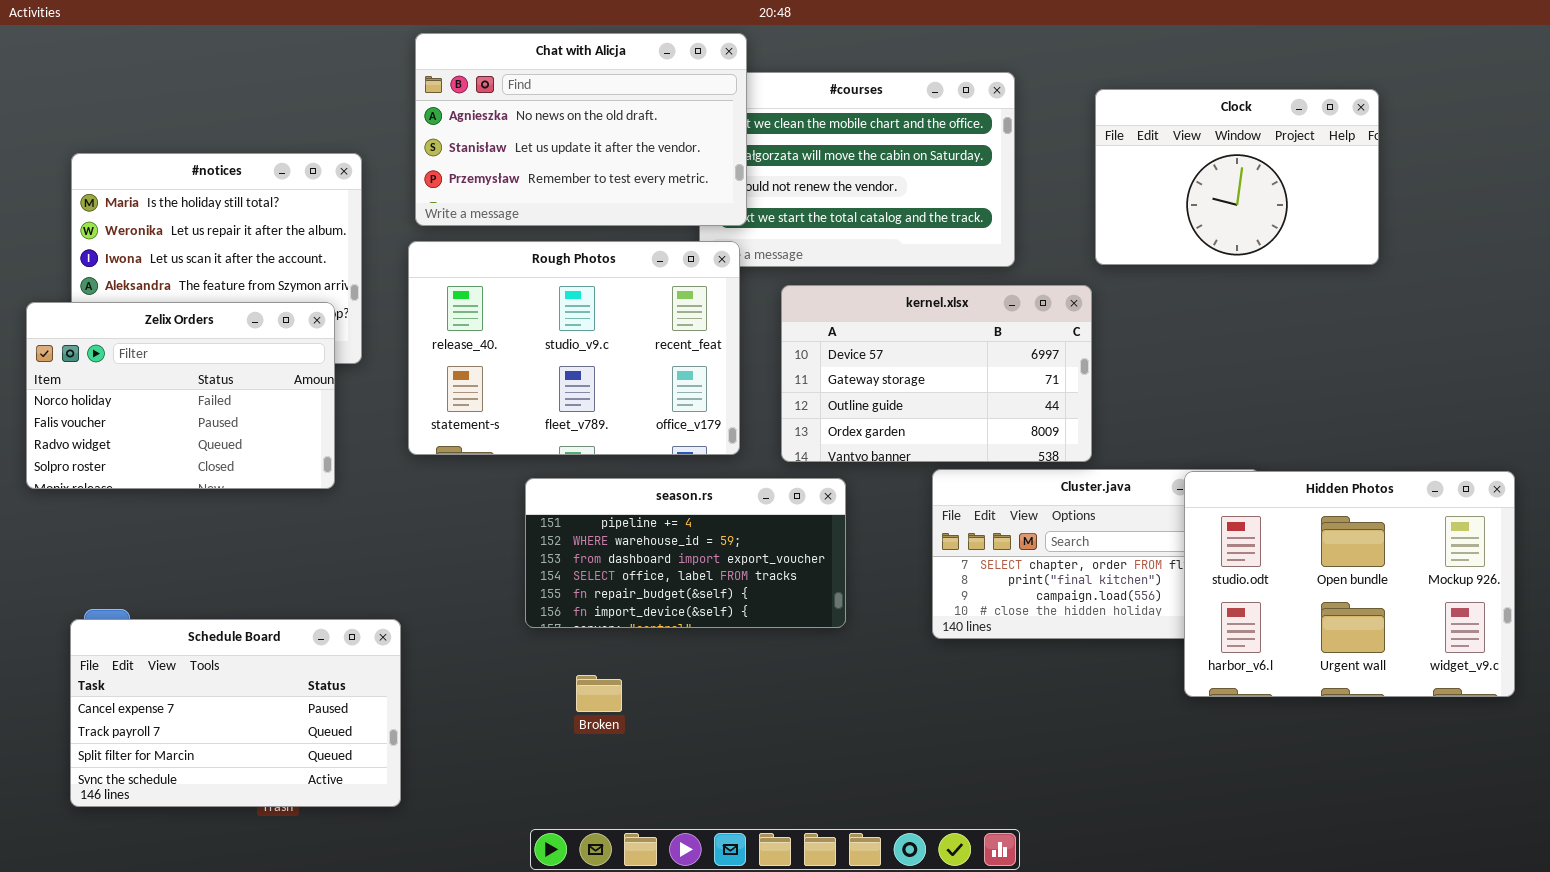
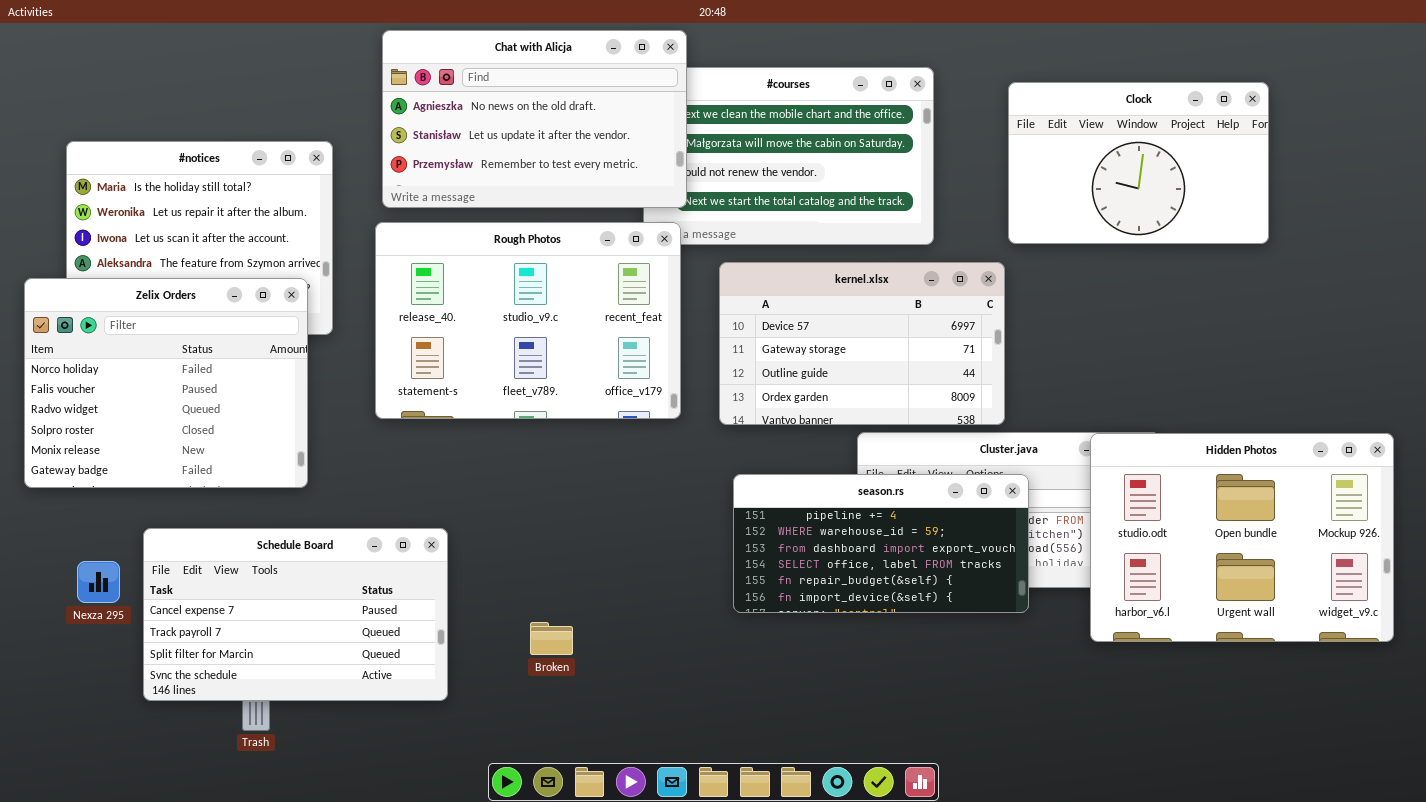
Zelix Orders: [26,302,335,489] -> [24,278,308,488], resized
season.rs: [525,478,846,628] -> [733,474,1029,613], moved
Schedule Board: [70,619,401,807] -> [143,528,448,701], moved

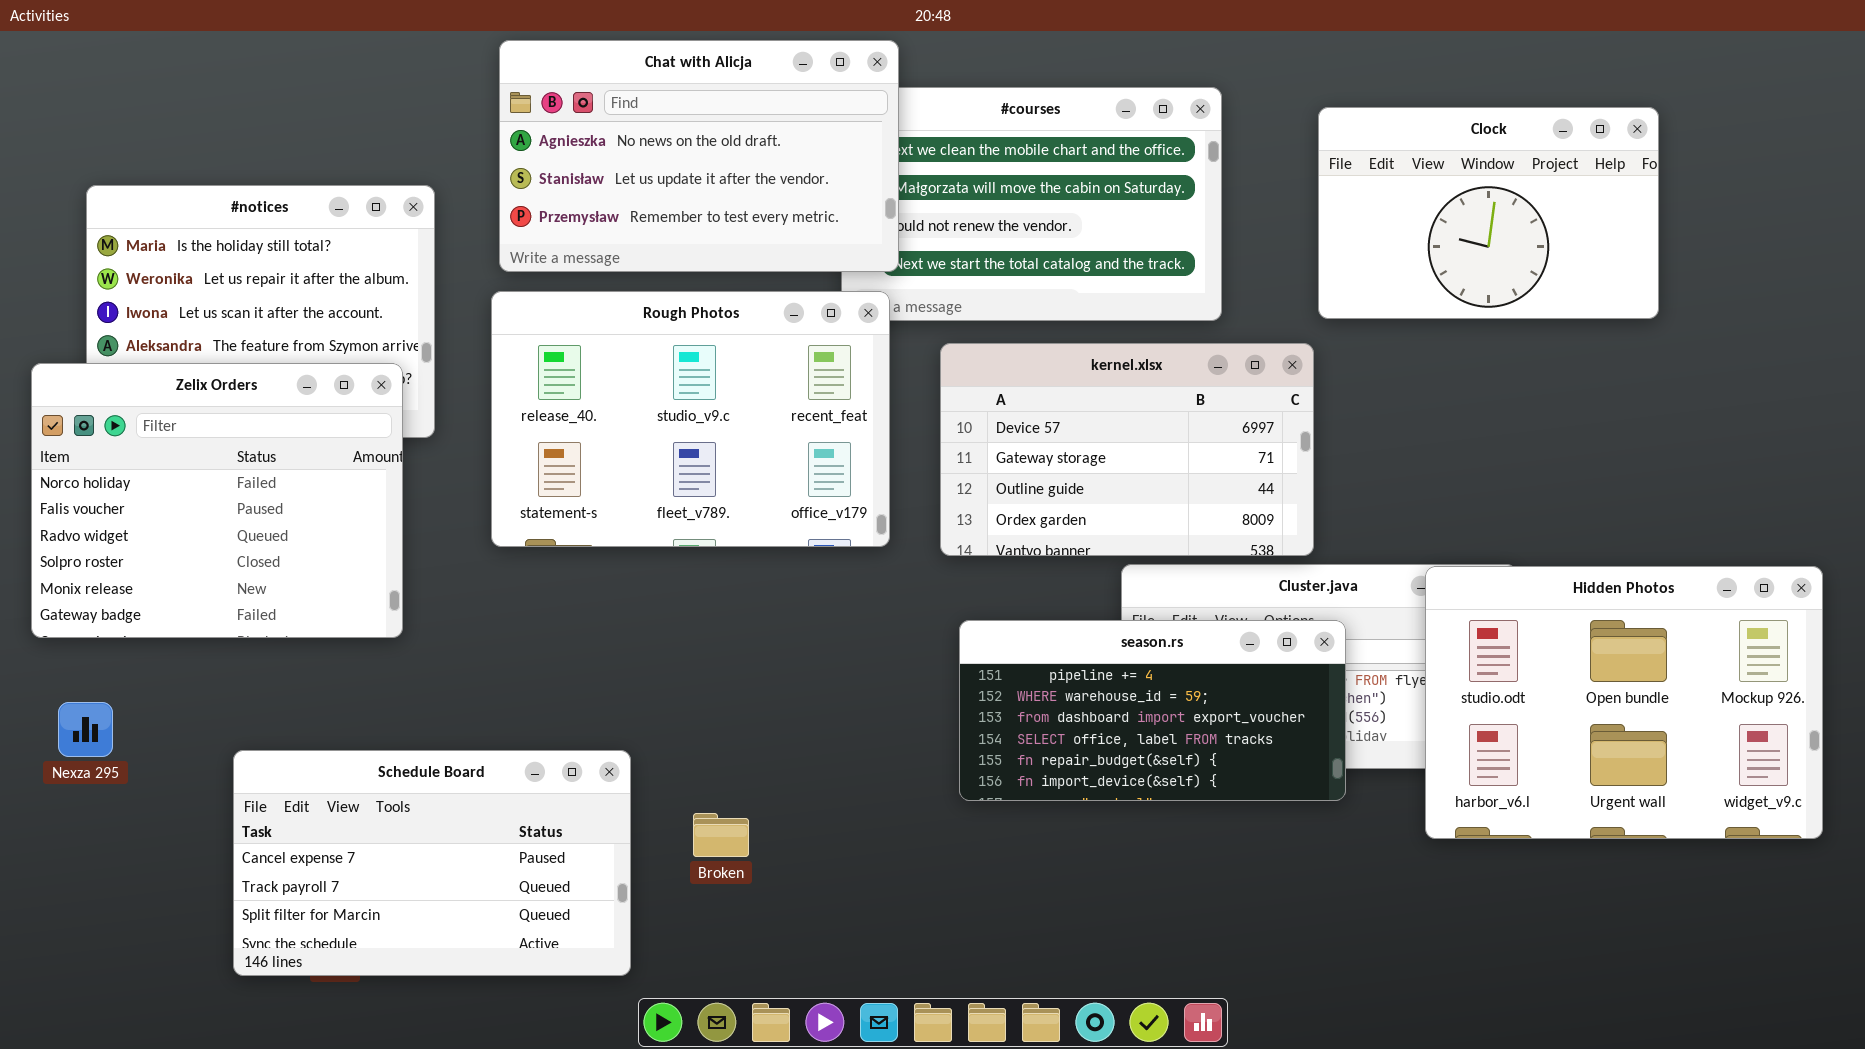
Schedule Board: [143,528,448,701] -> [233,750,631,976], moved
Nexza 295: [77,561,120,603] -> [58,702,113,757], moved

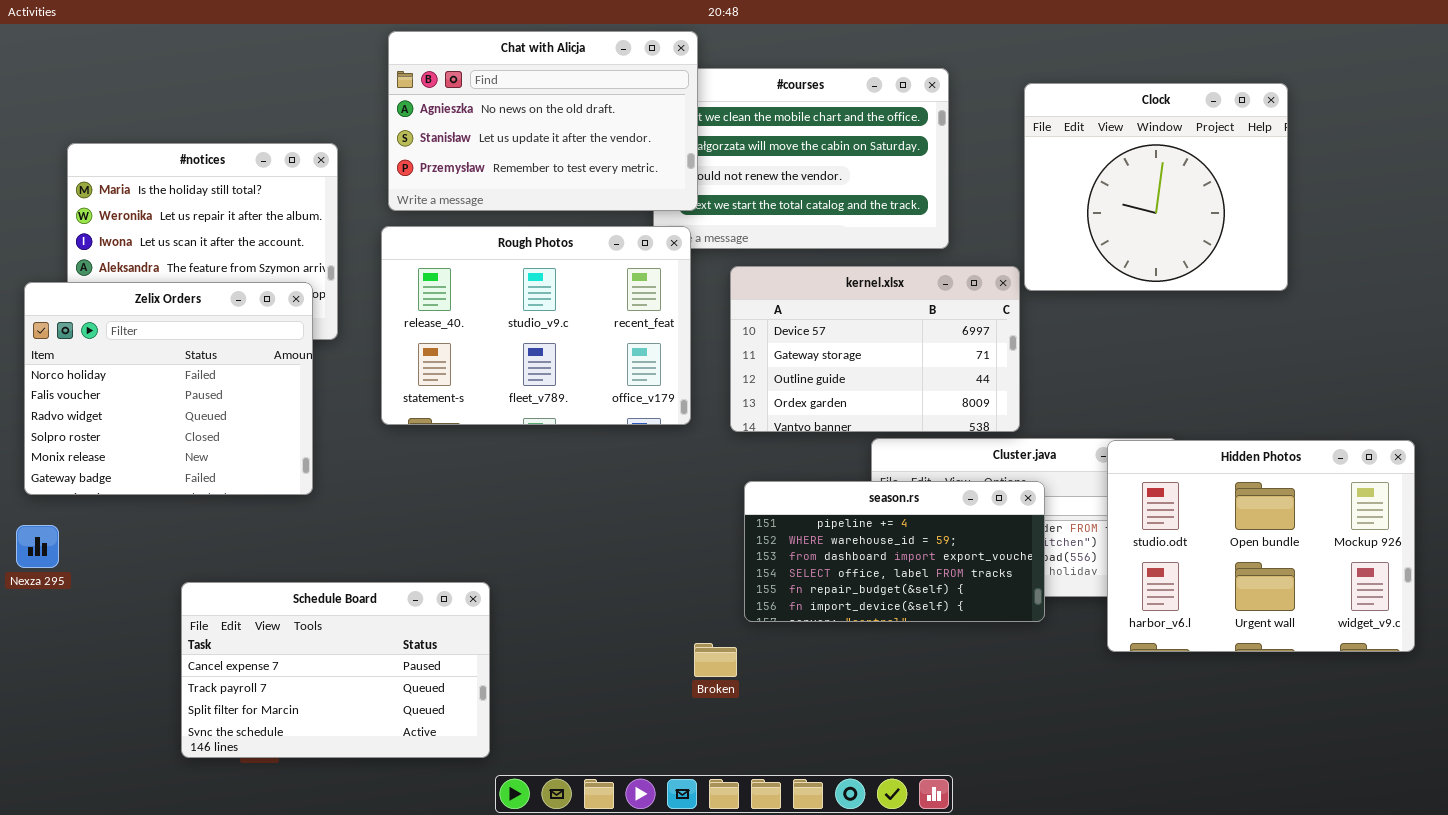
Clock: [1318,107,1659,319] -> [1024,83,1288,291], resized
Nexza 295: [58,702,113,757] -> [16,525,59,568], moved
Broken: [693,813,749,857] -> [694,643,737,677], moved

